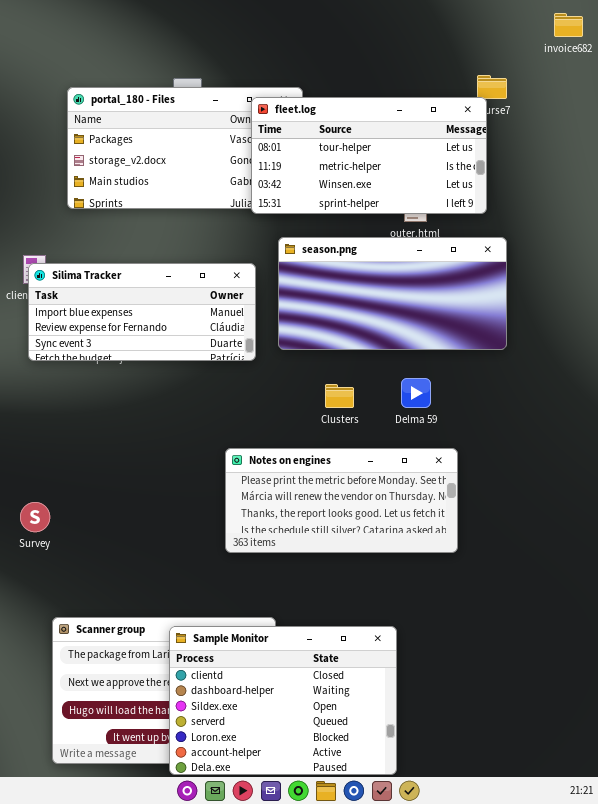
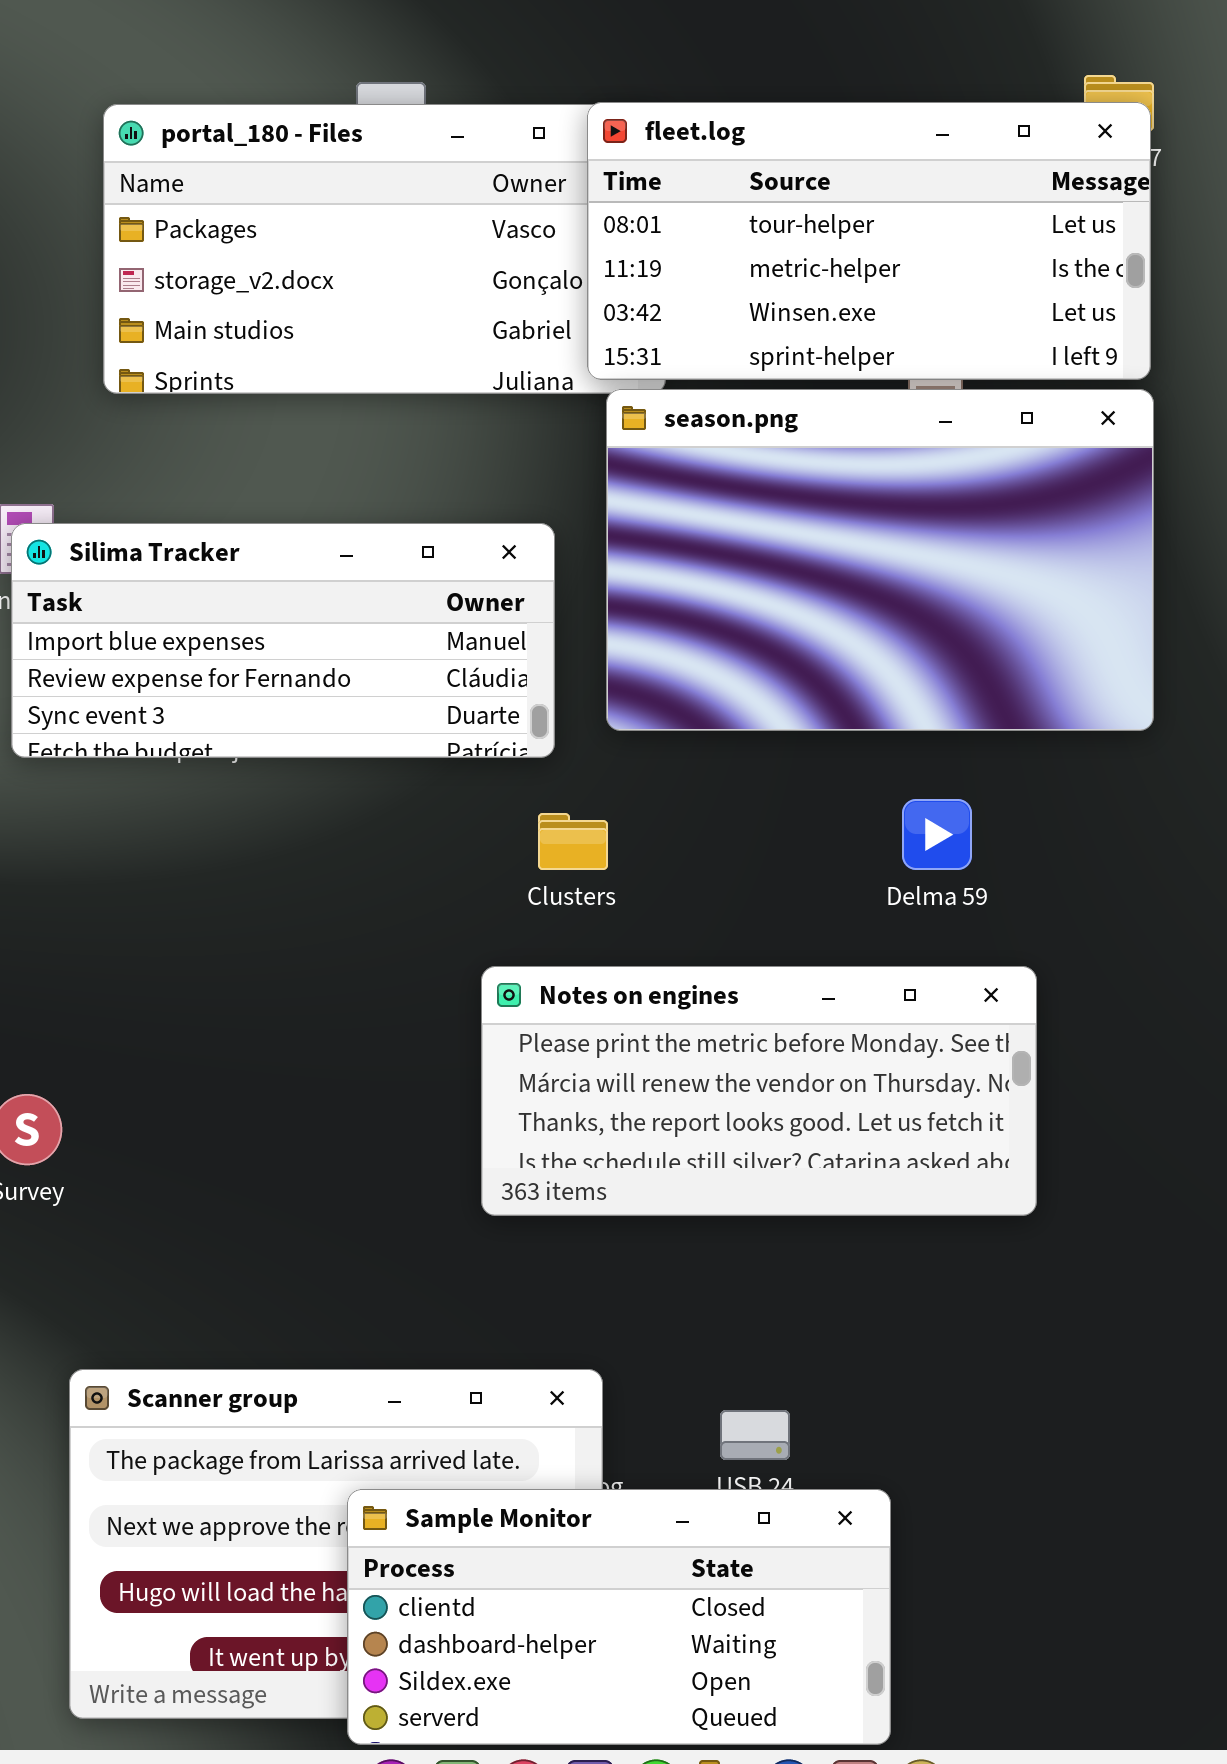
fleet.log: [251,97,487,214] -> [587,102,1151,380], moved
season.png: [278,237,507,350] -> [606,389,1154,731], resized
Clusters: [325,384,354,408] -> [538,813,608,870], moved
Sample Monitor: [169,626,397,775] -> [347,1489,891,1745], resized

